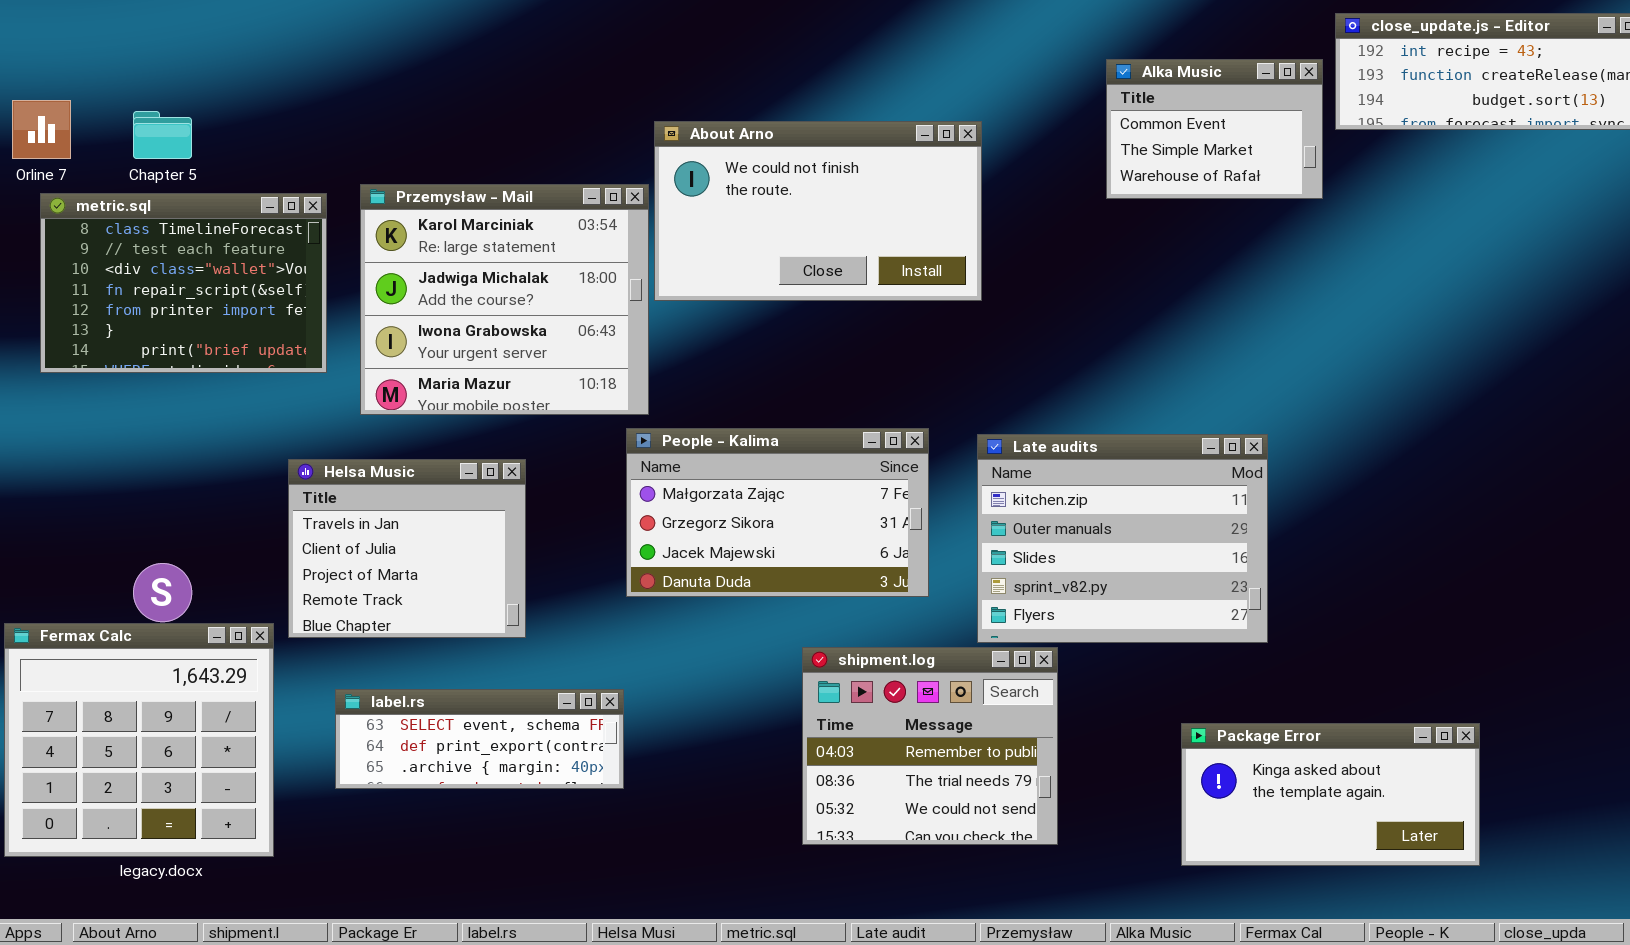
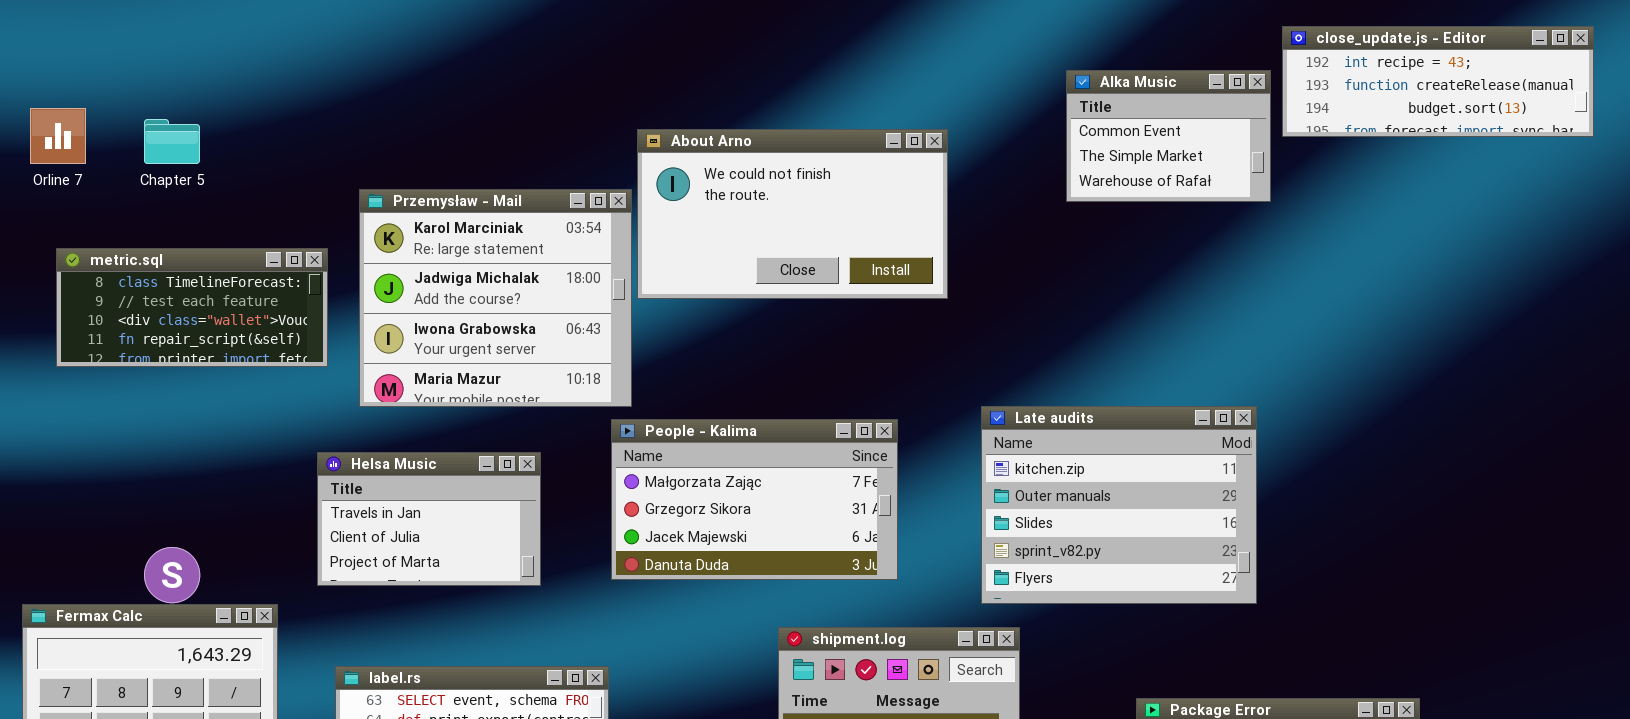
metric.sql: [40,193,327,373] -> [56,248,328,367], resized
Late audits: [977,434,1268,643] -> [981,406,1257,604], moved
Helsa Music: [288,459,526,638] -> [317,452,541,586], moved, resized

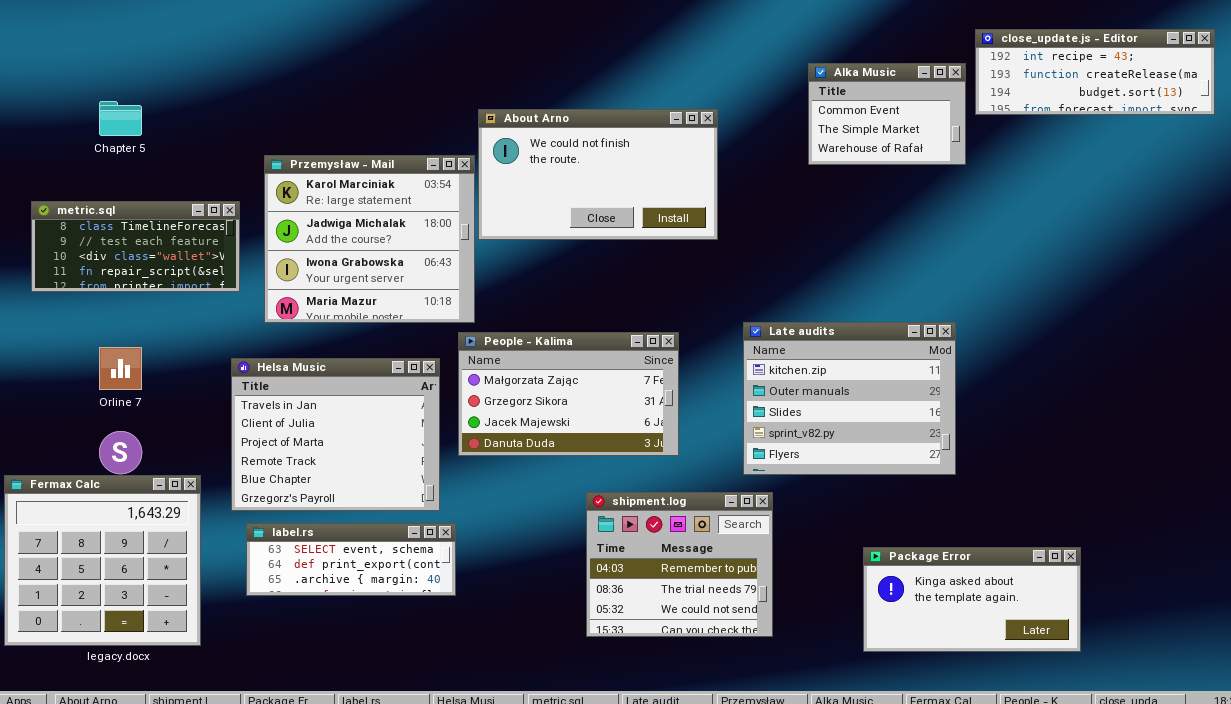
Orline 7: [30,108,86,164] -> [99,347,142,390], moved
Helsa Music: [317,452,541,586] -> [231,358,440,511], resized

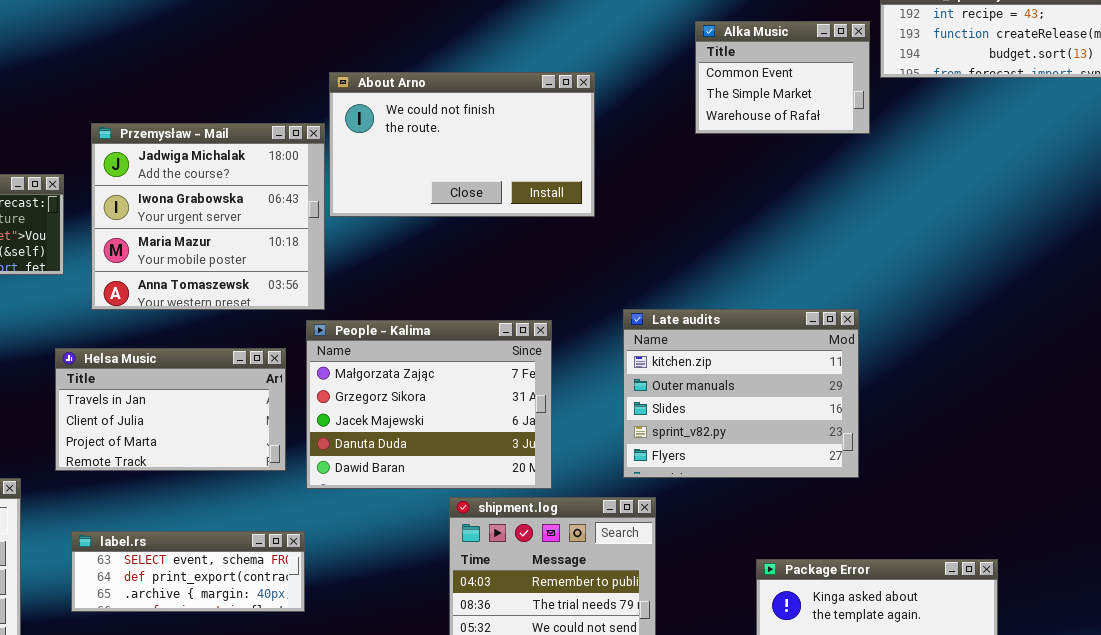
Przemysław - Mail: [264,155,475,323] -> [91,123,325,310], scrolled down 1 row
People - Kalima: [458,332,679,456] -> [306,320,552,489], resized
Helsa Music: [231,358,440,511] -> [55,348,286,471], resized

